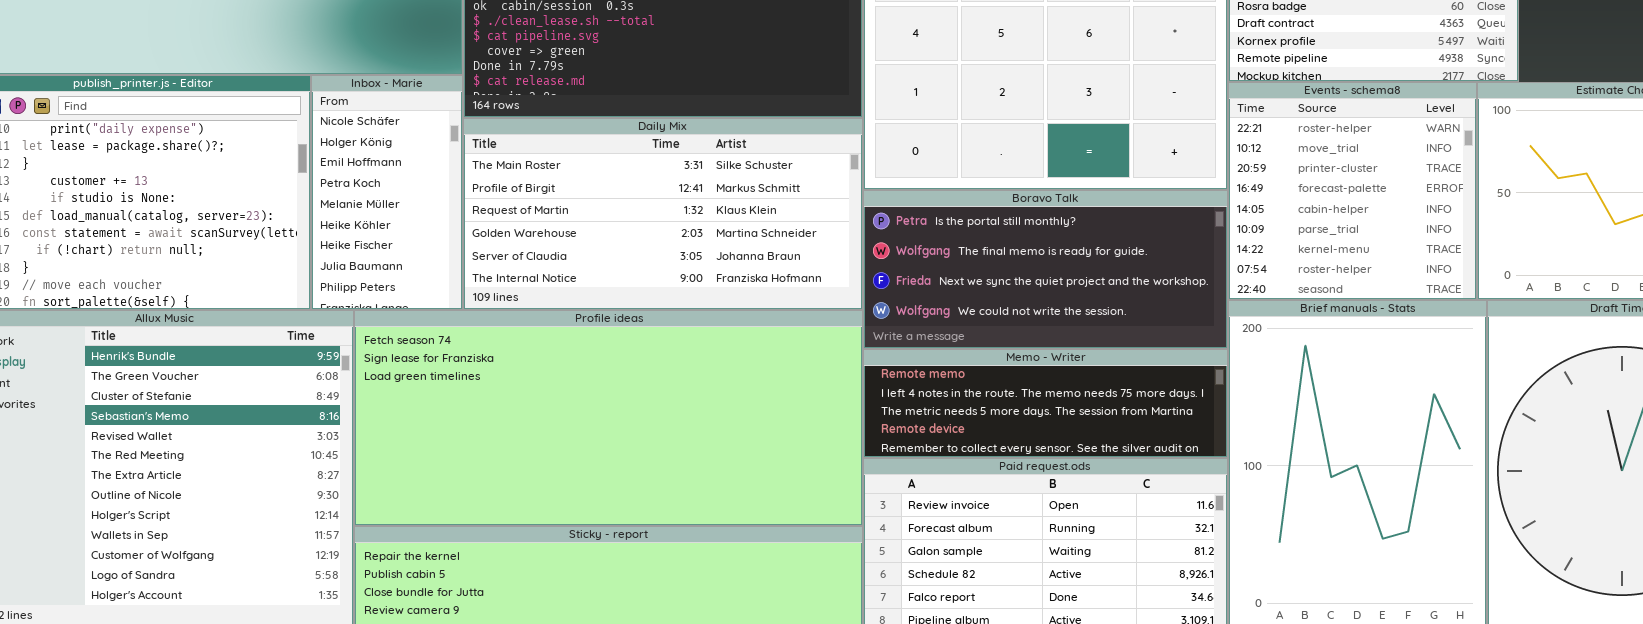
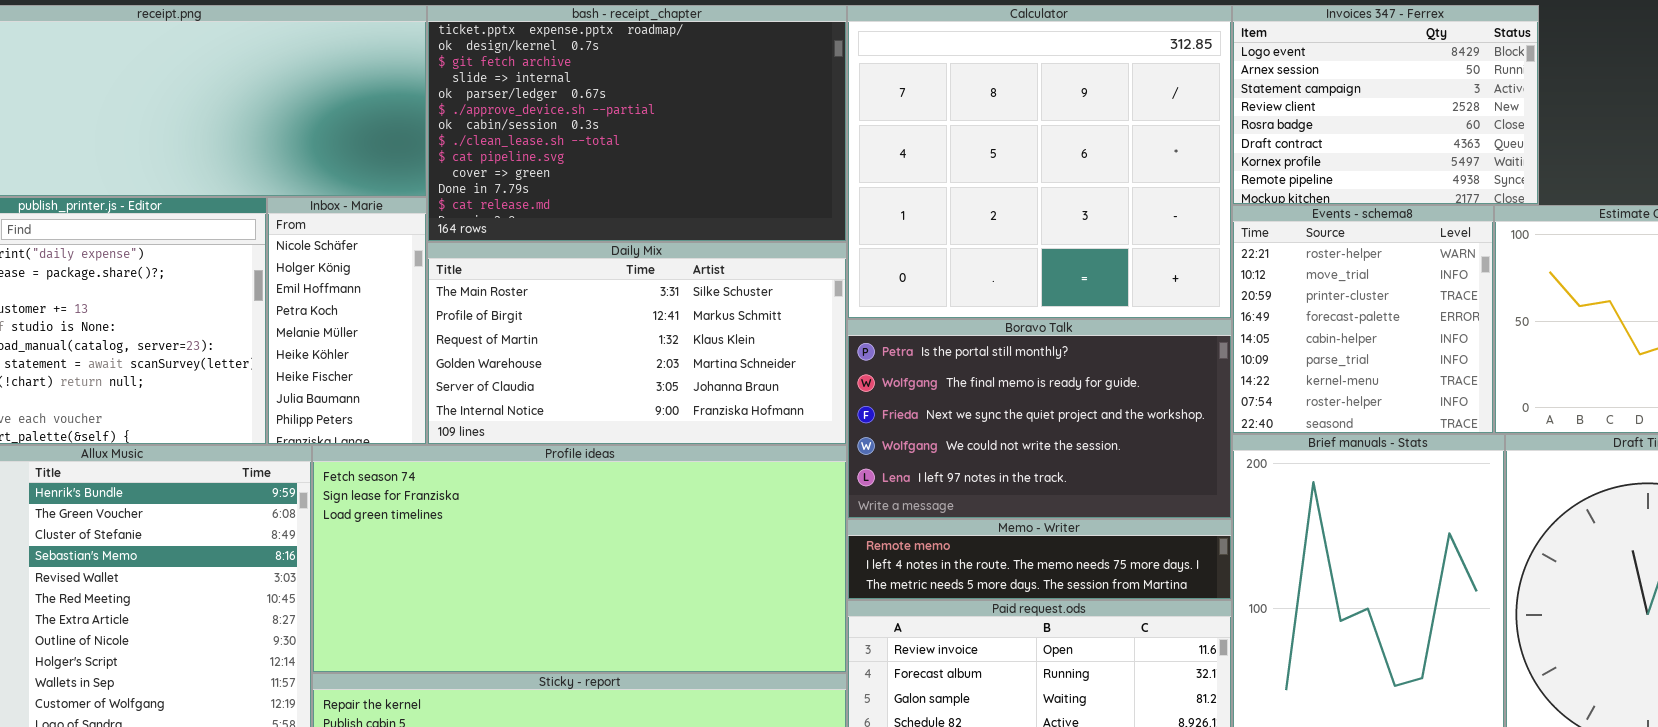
Boravo Talk: [863,190,1228,349] -> [847,319,1232,519], resized
Memo - Writer: [863,349,1228,458] -> [847,519,1232,600], resized

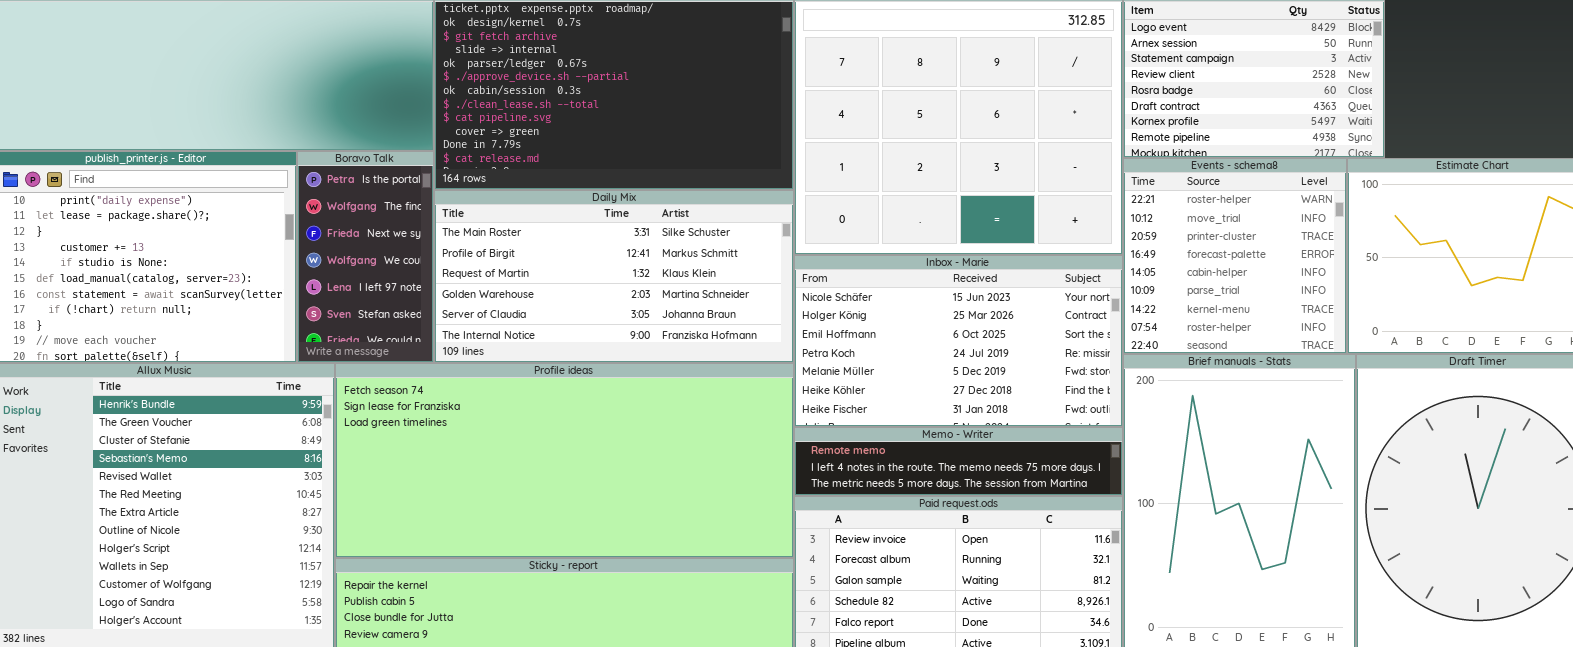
Inbox - Marie: [267,197,427,445] -> [794,255,1123,427], moved, resized
Boravo Talk: [847,319,1232,519] -> [297,151,434,363], moved, resized

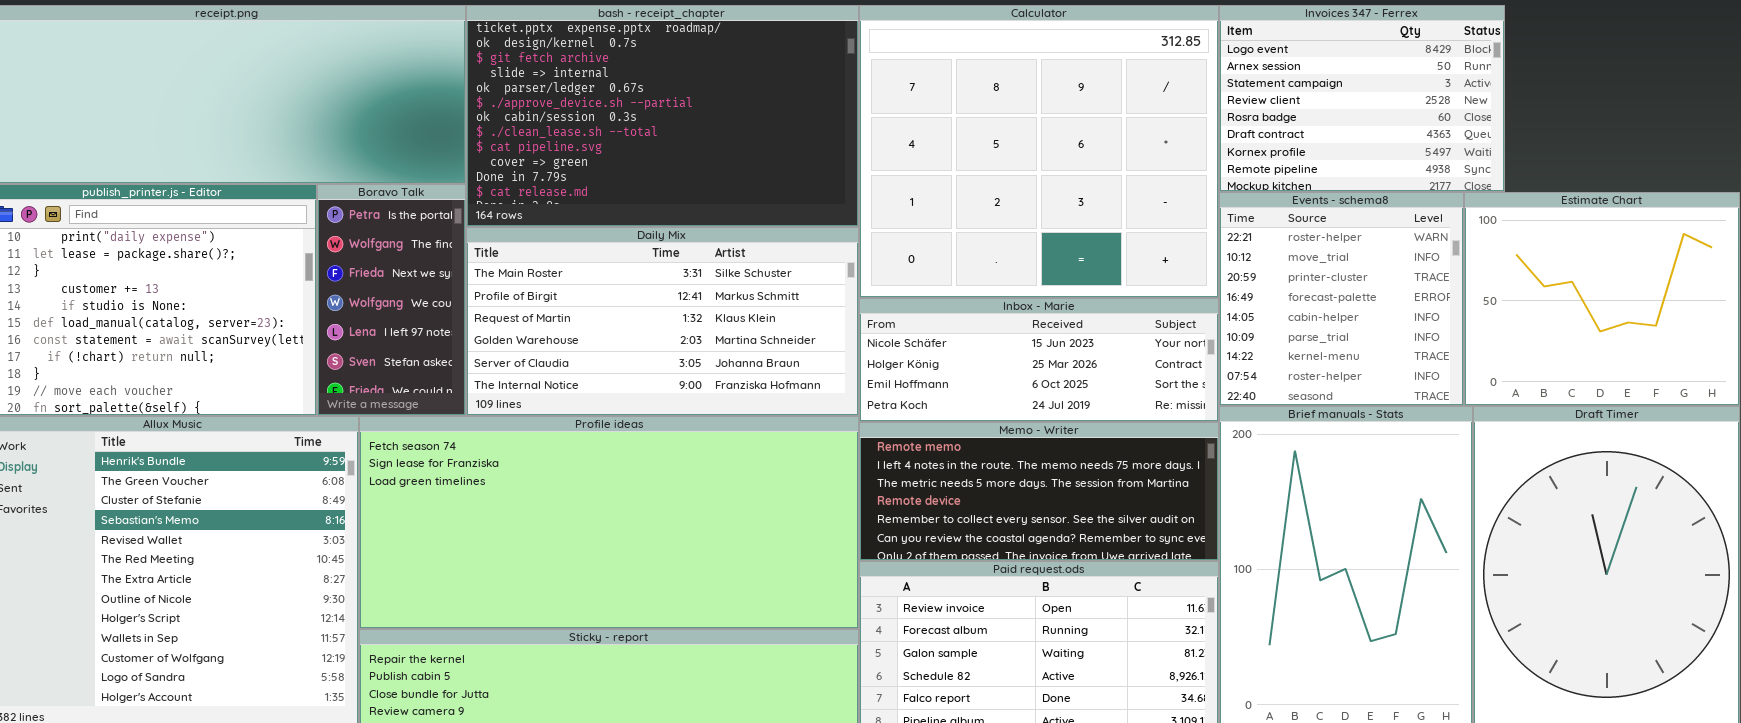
Inbox - Marie: [794,255,1123,427] -> [859,298,1219,422], resized
Memo - Writer: [794,427,1123,496] -> [859,422,1219,561], resized

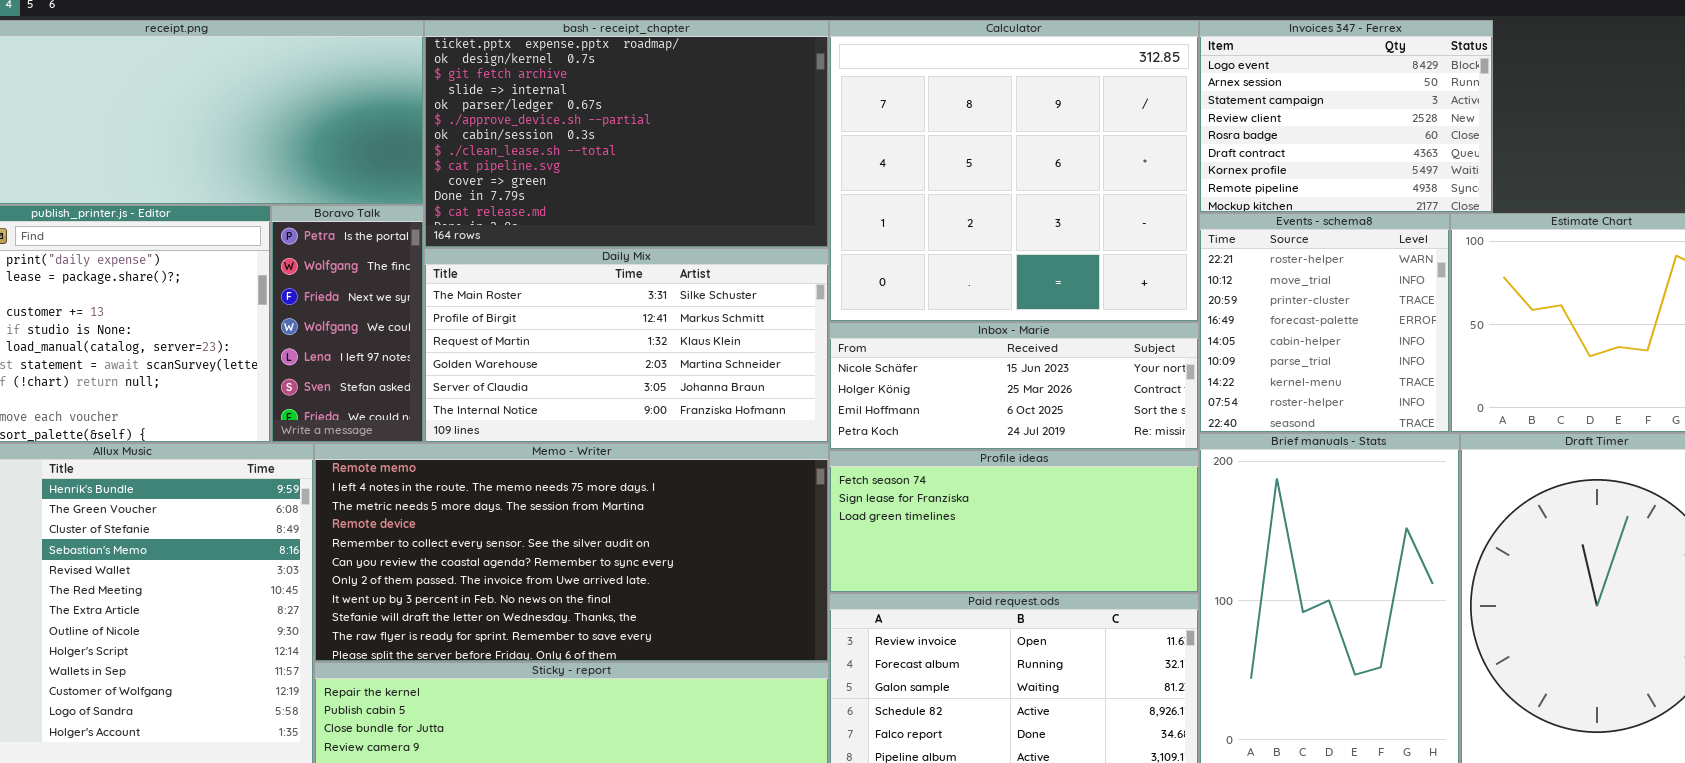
Profile ideas: [359,416,859,629] -> [829,450,1199,593], moved, resized
Memo - Writer: [859,422,1219,561] -> [314,443,829,662], moved, resized

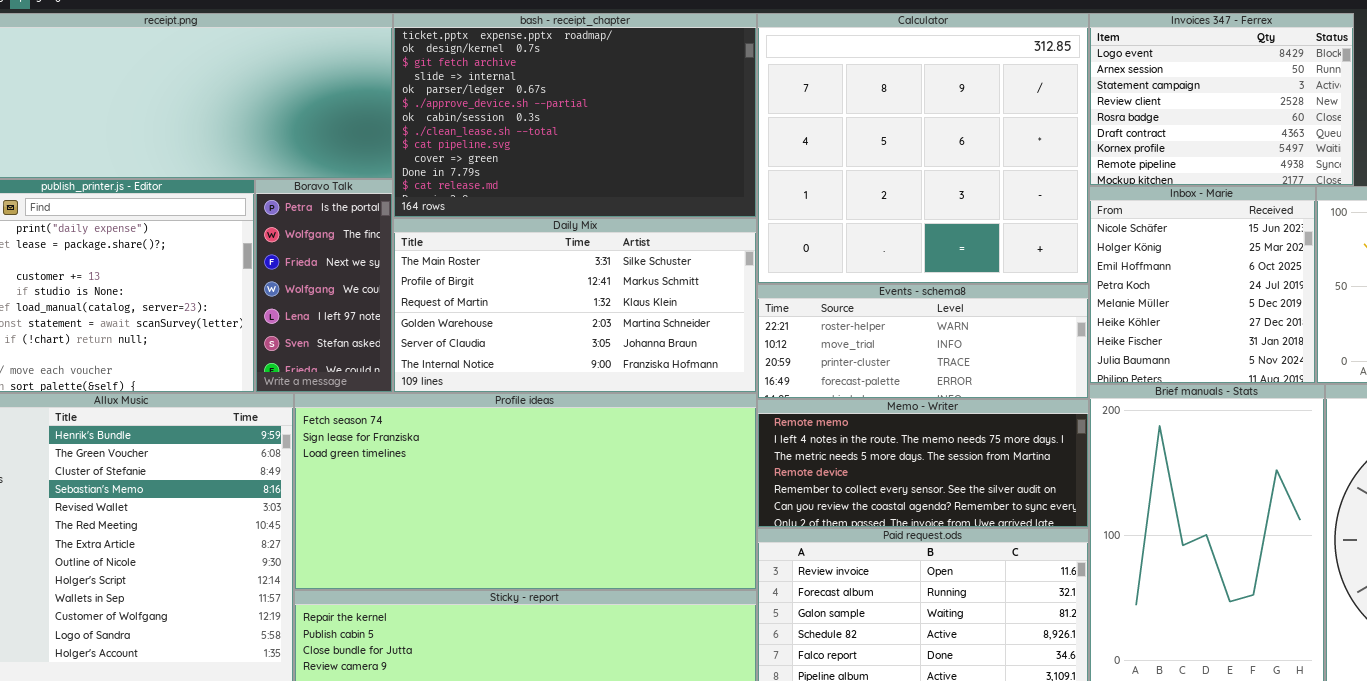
Events - schema8: [1199,213,1450,433] -> [757,284,1089,399], moved, resized
Inbox - Marie: [829,322,1199,450] -> [1089,186,1316,384], moved, resized
Memo - Writer: [314,443,829,662] -> [757,399,1089,528], moved, resized
Profile ideas: [829,450,1199,593] -> [294,393,757,590], moved, resized

